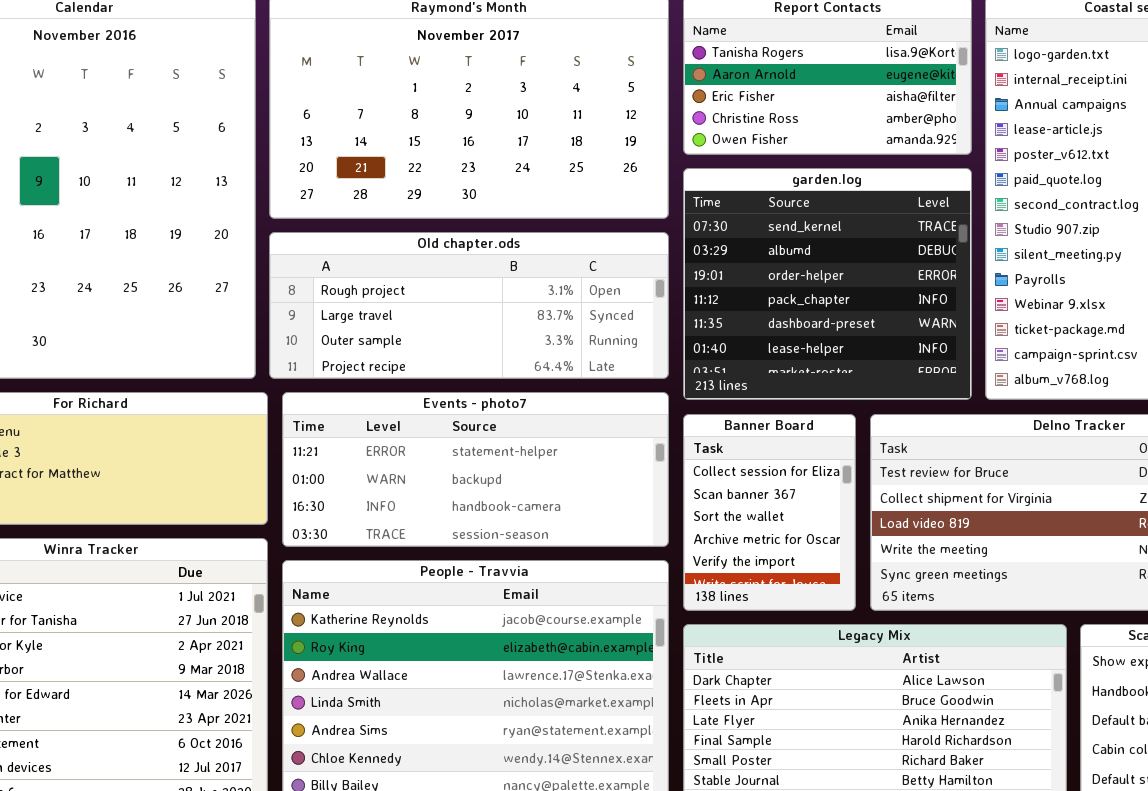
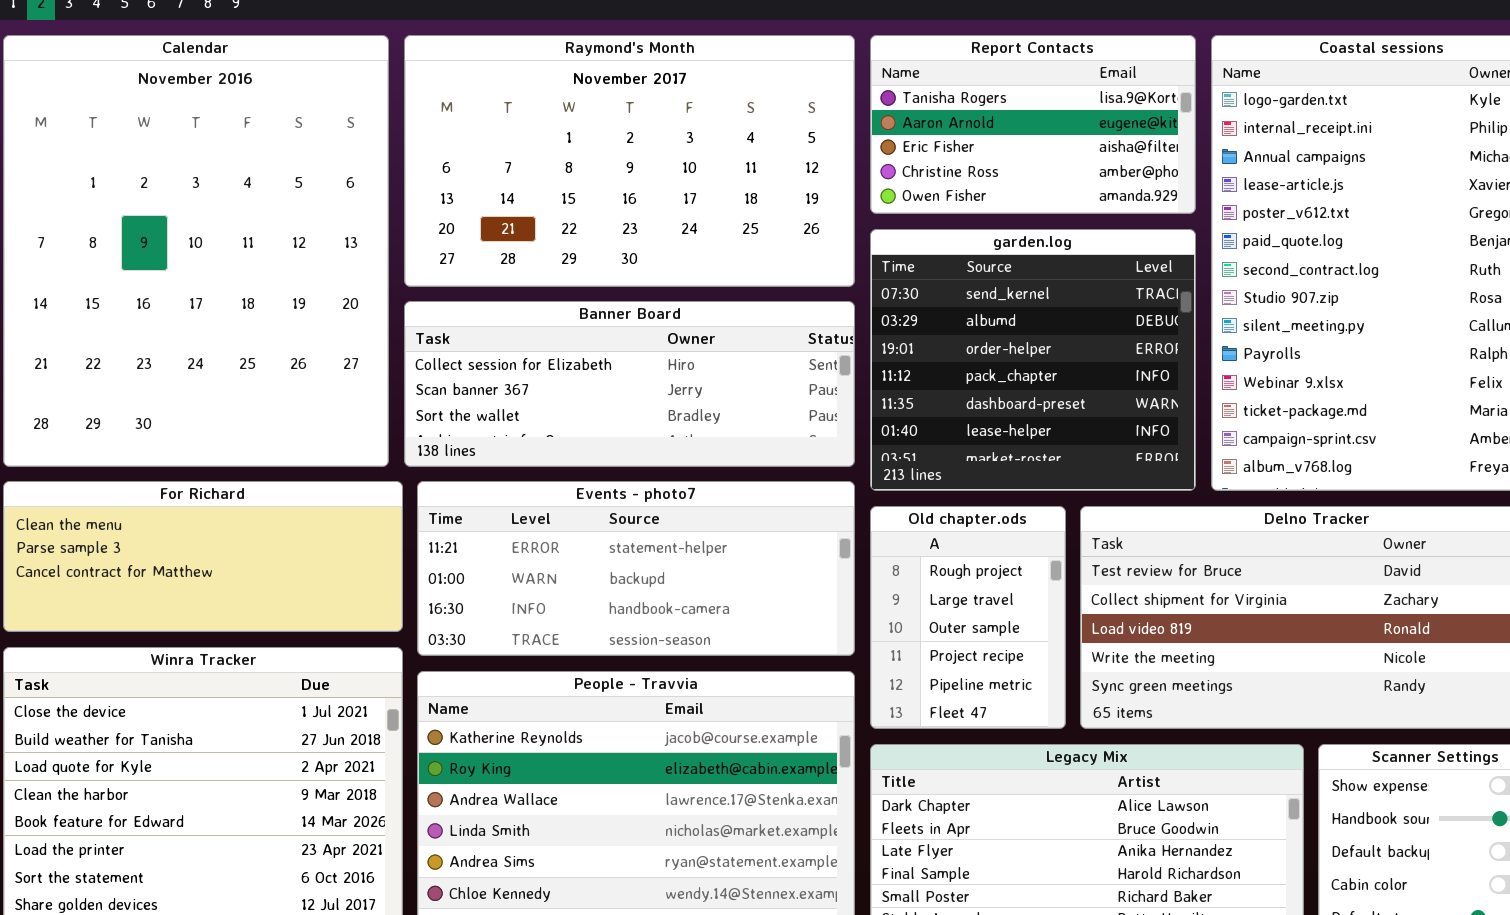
Old chapter.ods: [269,232,669,379] -> [870,506,1066,729], moved, resized
Banner Board: [683,414,856,611] -> [404,301,855,467], moved, resized

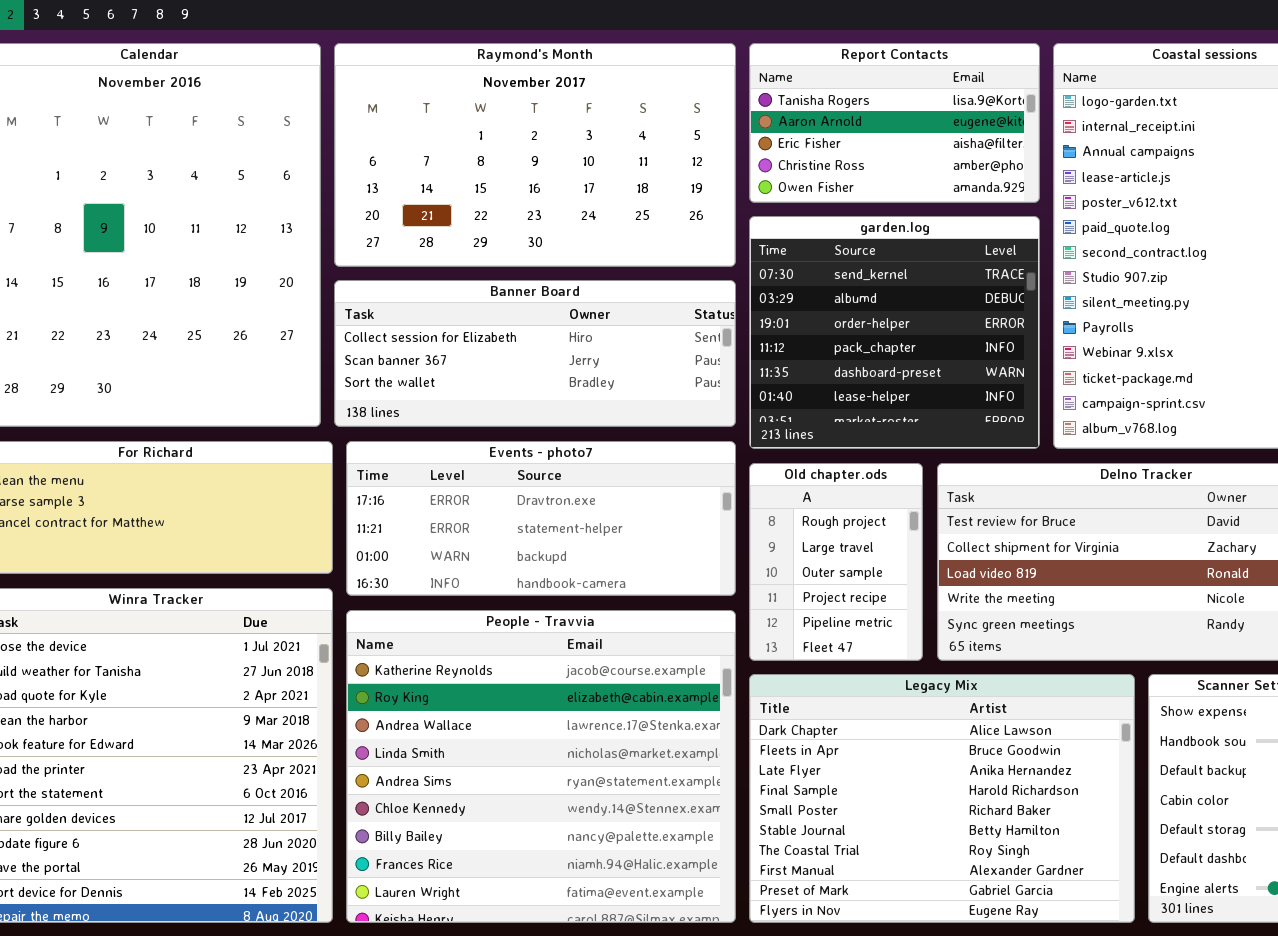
Events - photo7: [417,481,855,656] -> [346,441,736,596], scrolled up 1 row

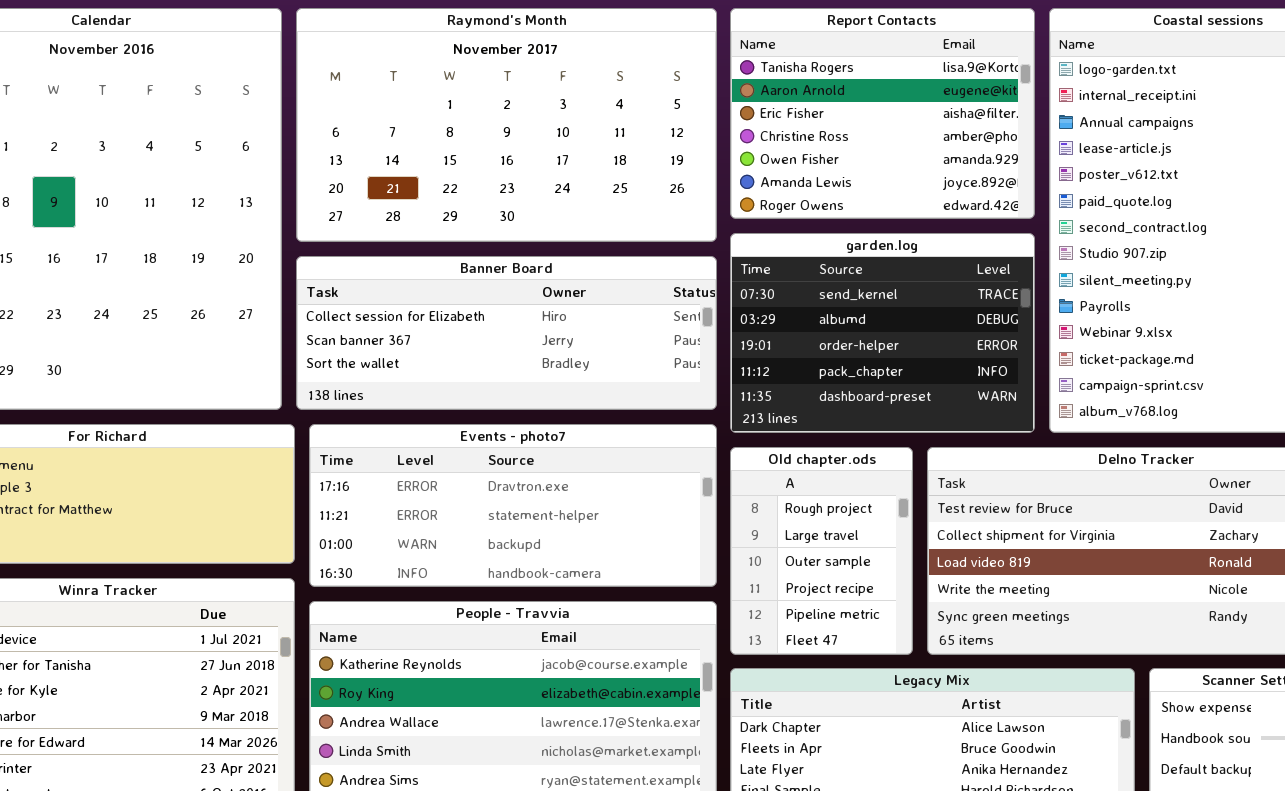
Report Contacts: [749,43,1040,203] -> [730,8,1035,219], resized
garden.log: [749,216,1040,449] -> [730,233,1035,433], resized

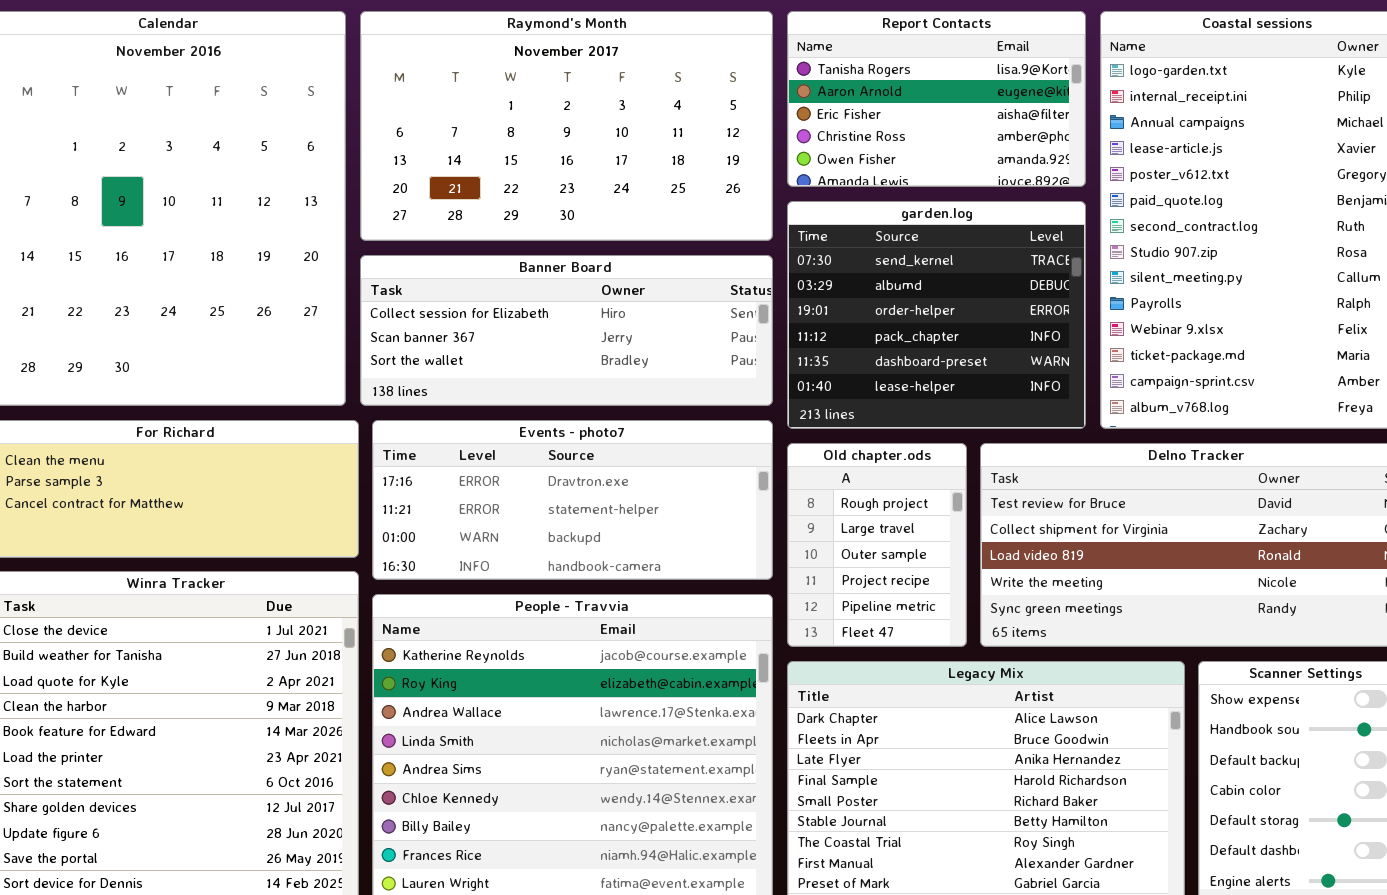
Report Contacts: [730,8,1035,219] -> [787,11,1086,187], resized
garden.log: [730,233,1035,433] -> [787,201,1086,429], resized

